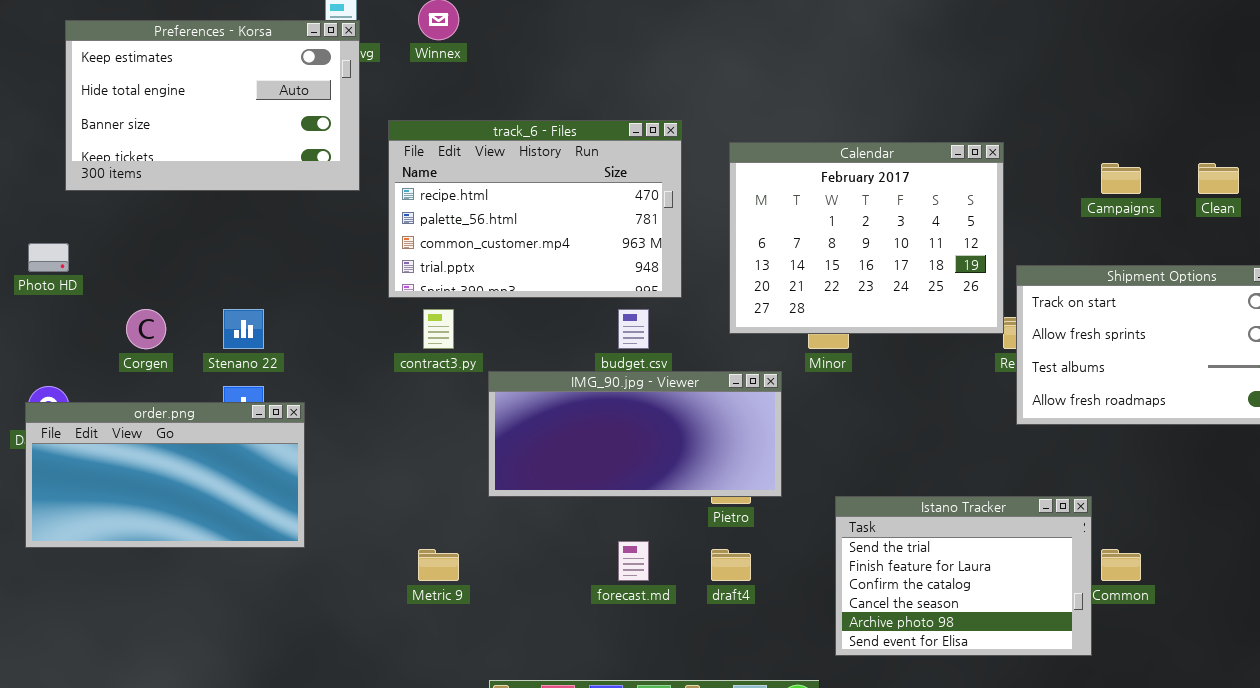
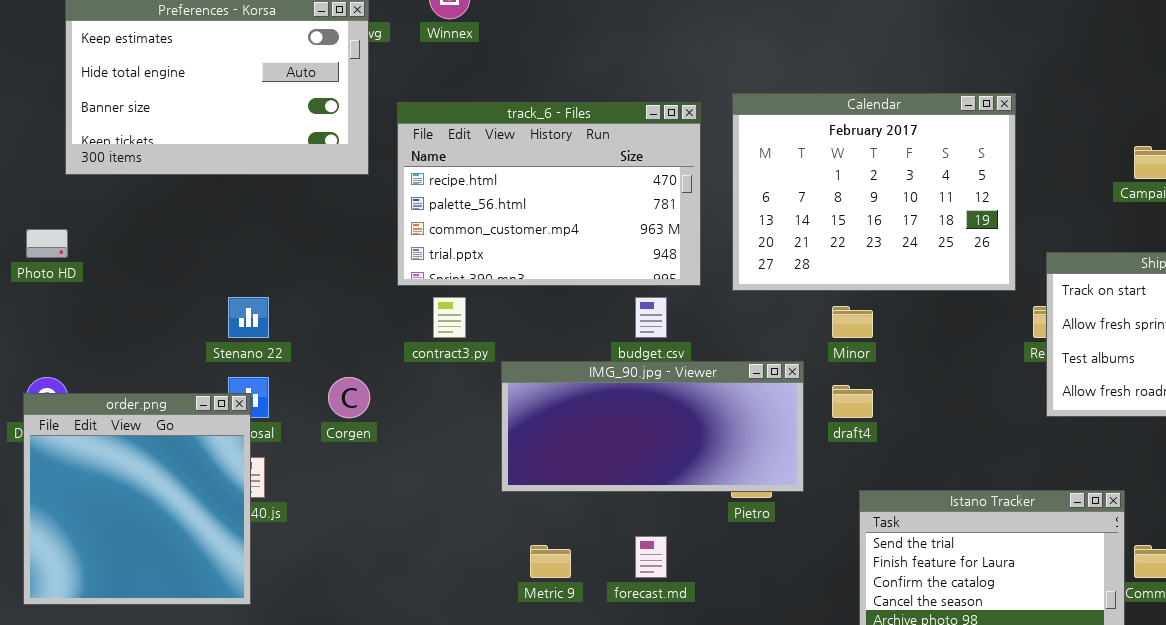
Calendar: [729,142,1004,334] -> [732,93,1016,291], moved
Corgen: [126,309,166,349] -> [328,377,370,418], moved
order.png: [25,402,305,548] -> [23,393,251,605], resized
Metric 9: [418,549,459,581] -> [530,545,571,578], moved
draft4: [711,549,751,581] -> [832,385,873,418], moved

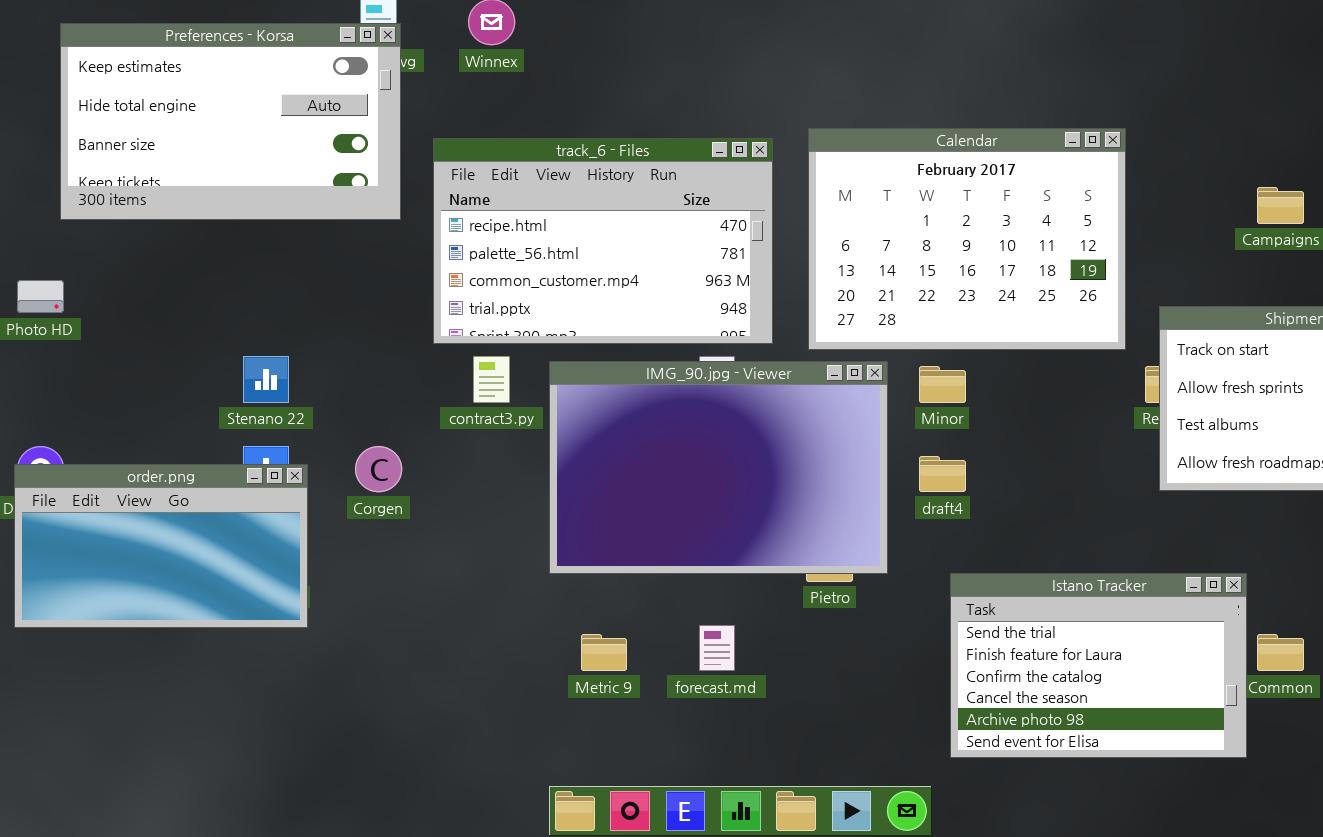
IMG_90.jpg - Viewer: [501,361,804,492] -> [549,361,888,574], resized
order.png: [23,393,251,605] -> [14,464,308,628], resized

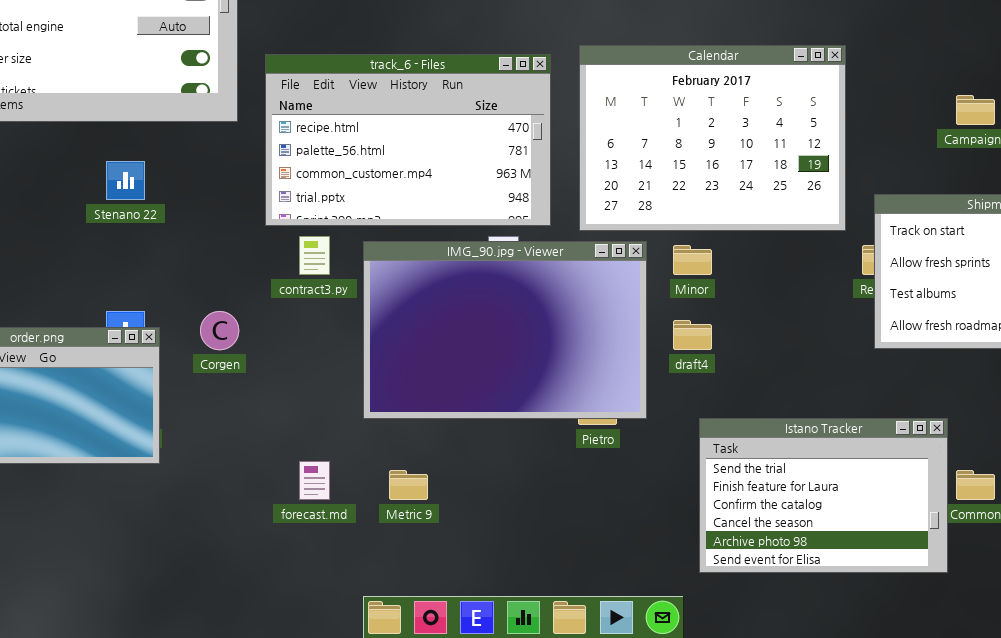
Stenano 22: [243,356,289,403] -> [106,161,145,200], moved
forecast.md: [699,625,735,671] -> [299,461,330,500], moved

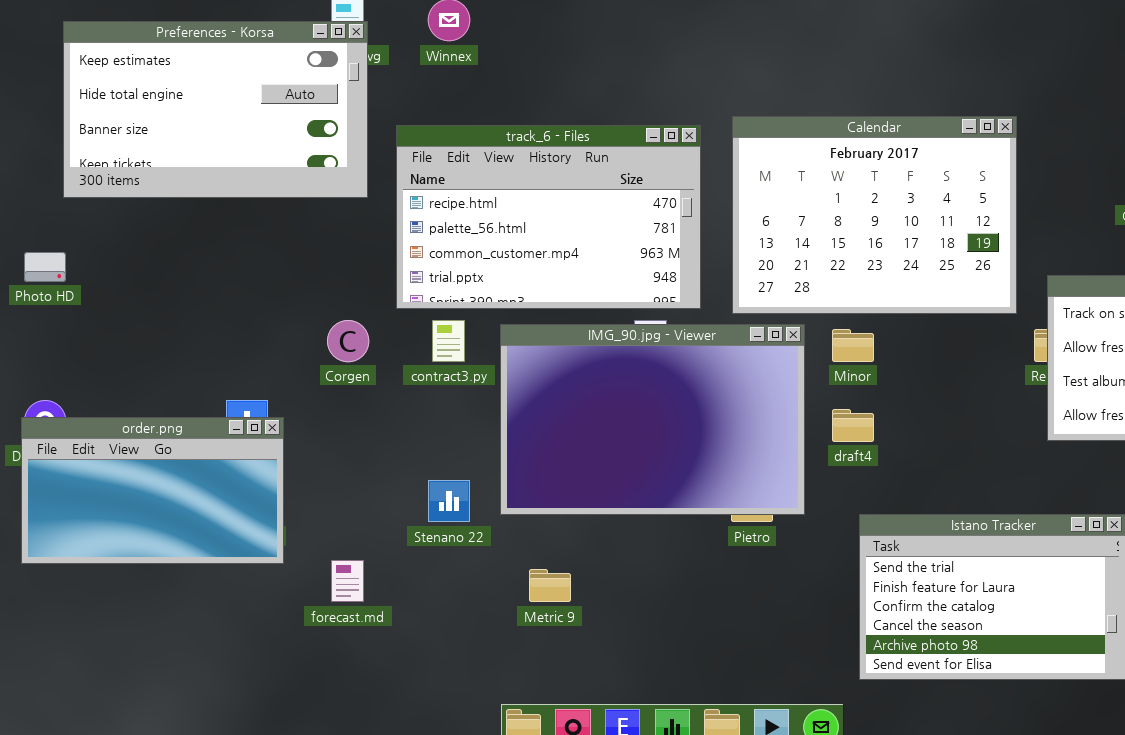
Stenano 22: [106,161,145,200] -> [428,480,470,522], moved
Corgen: [200,311,239,350] -> [327,320,369,362], moved
forecast.md: [299,461,330,500] -> [331,560,364,602], moved

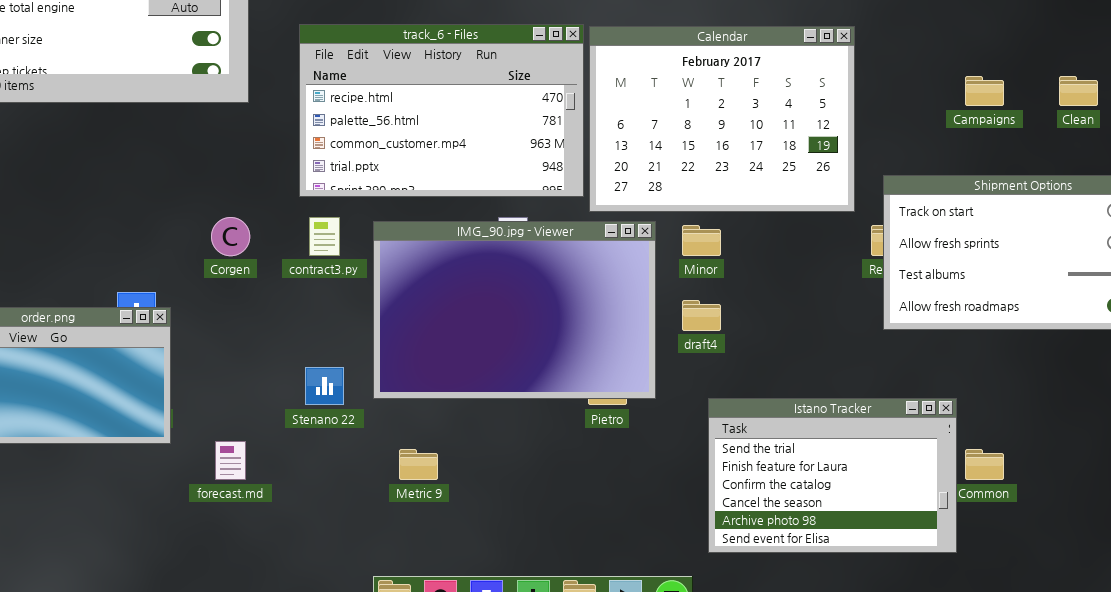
track_6 - Files: [396,125,701,309] -> [299,24,584,197], moved

